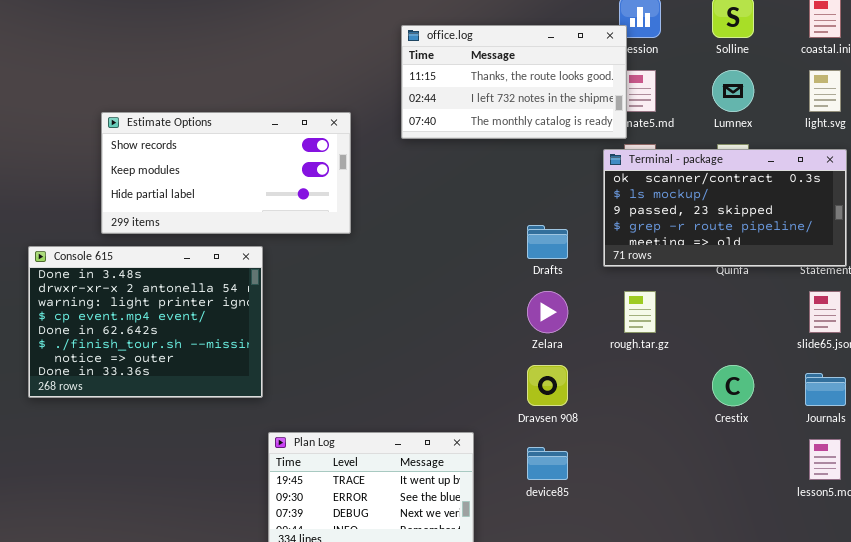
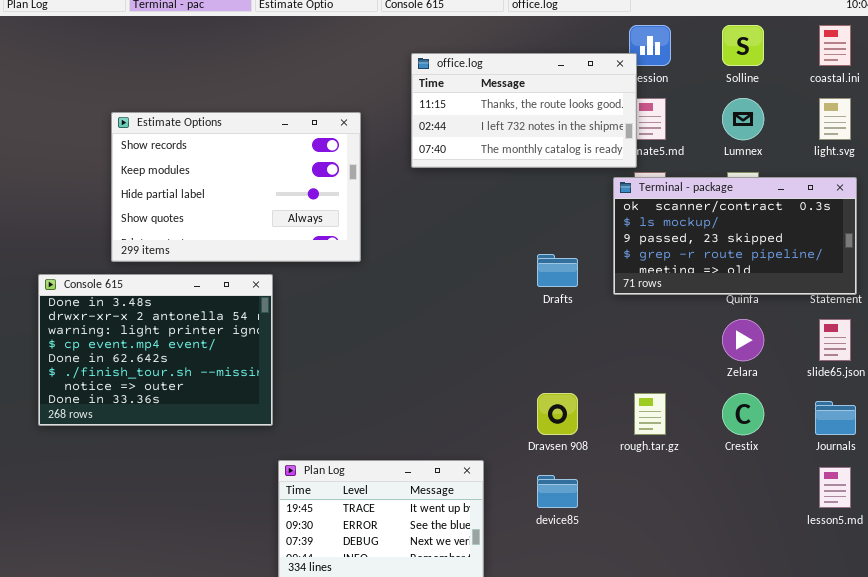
Estimate Options: [101,112,351,234] -> [111,112,361,262], resized
Zelara: [527,291,568,333] -> [722,319,764,361], moved
rough.tar.gz: [624,291,656,333] -> [634,393,666,435], moved

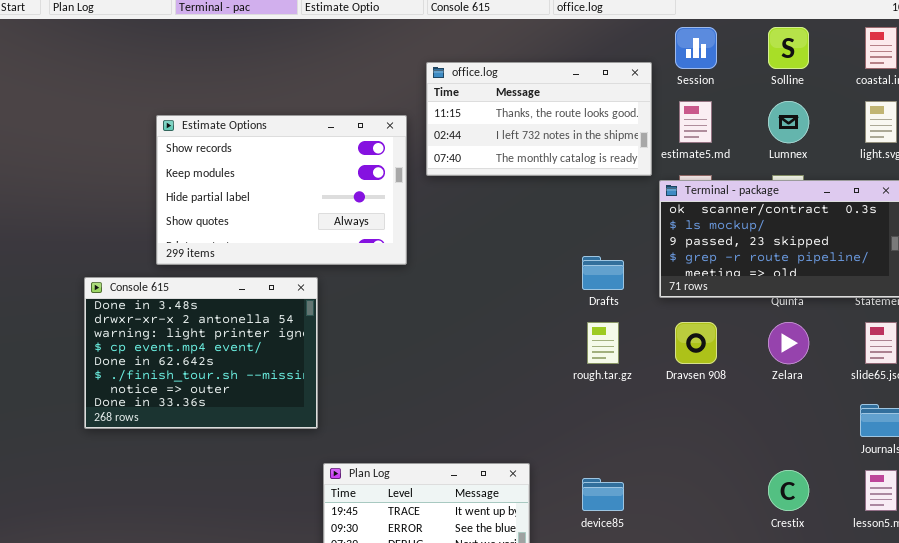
office.log: [411,53,637,168] -> [426,62,652,176], moved
Dravsen 908: [537,393,578,435] -> [675,322,717,364], moved
rough.tar.gz: [634,393,666,435] -> [587,322,619,364], moved
Crestix: [722,393,764,435] -> [768,470,809,511], moved

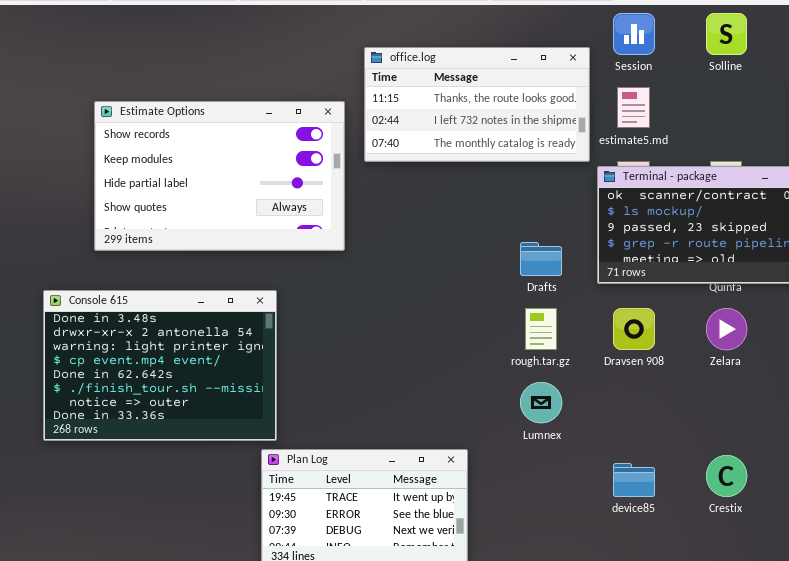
Lumnex: [768,101,809,143] -> [520,382,562,423], moved
Console 615: [84,277,318,429] -> [43,290,277,441], moved
device85: [582,478,624,511] -> [613,463,655,497], moved

